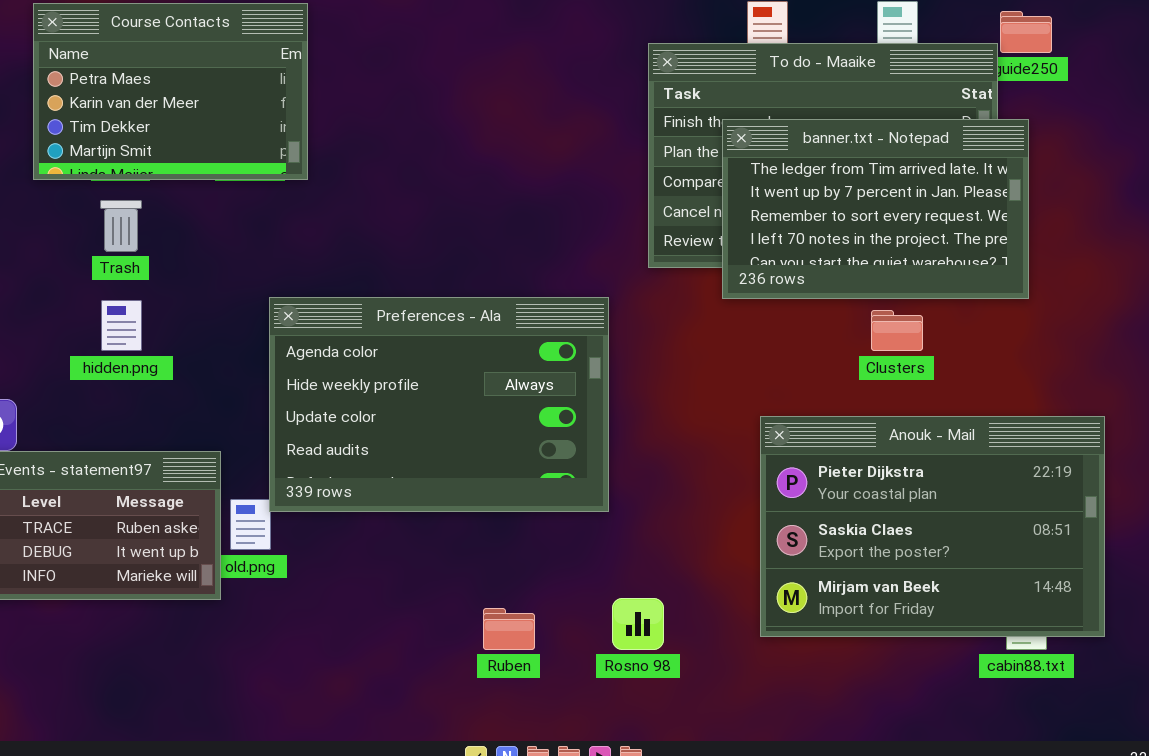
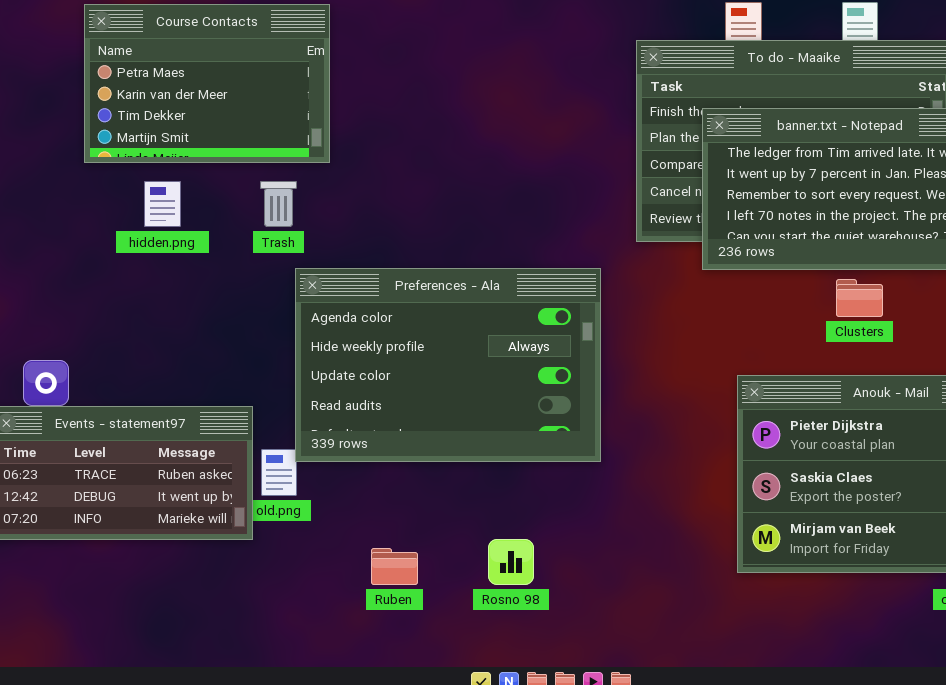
Trash: [100,200,142,252] -> [260,181,297,227], moved
hidden.png: [101,300,142,351] -> [144,181,181,227], moved
Rosno 98: [612,598,664,650] -> [488,539,534,585], moved
Ruben: [483,608,535,650] -> [371,548,418,585], moved

